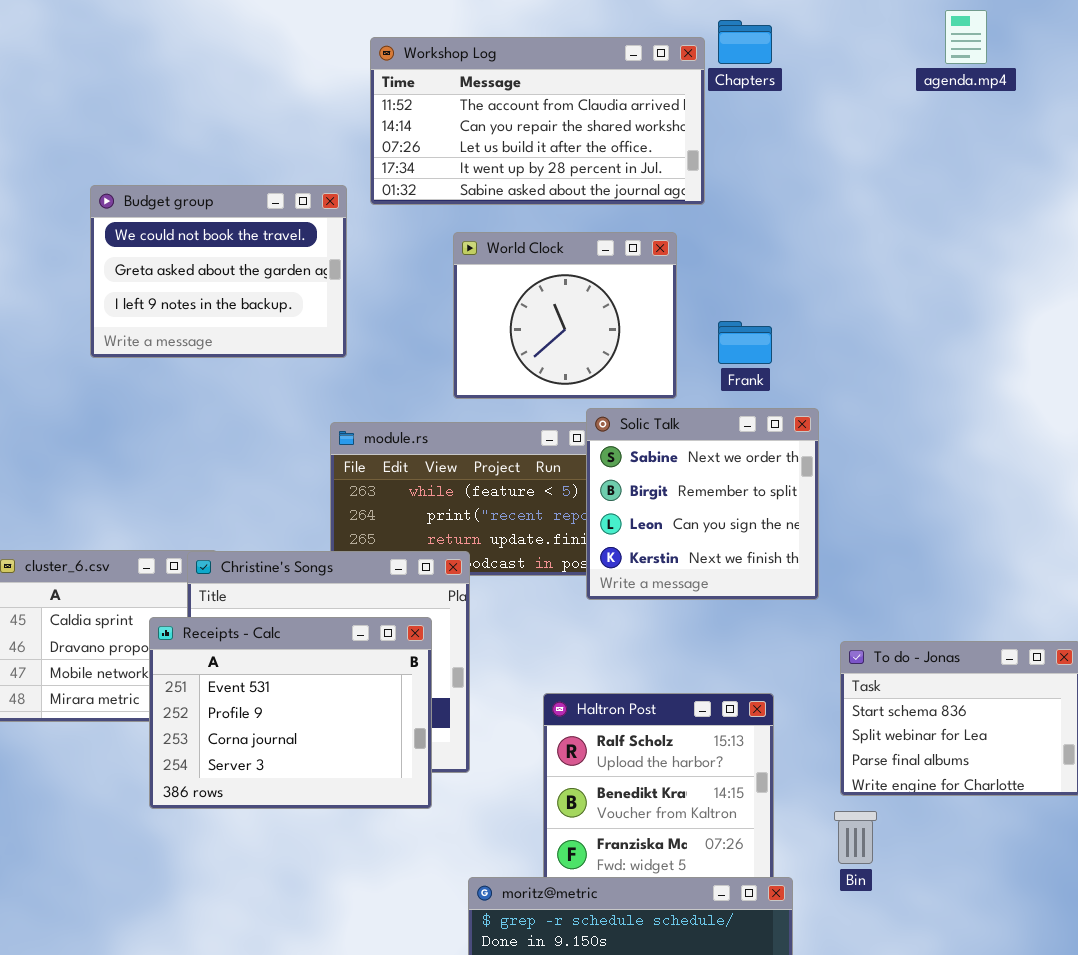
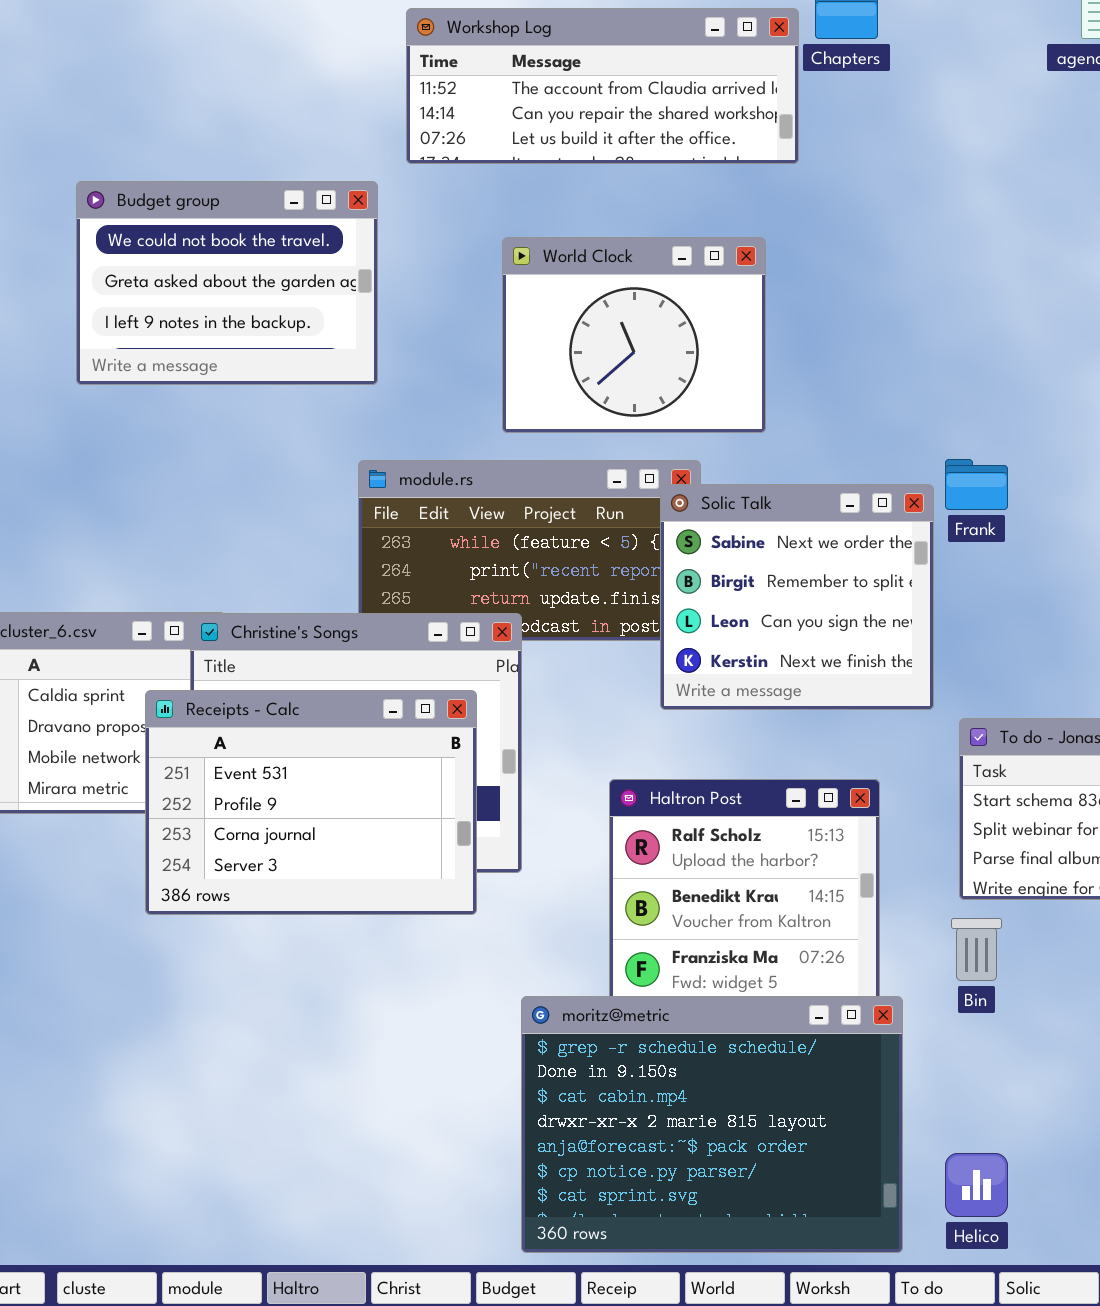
Workshop Log: [370,37,705,205] -> [406,8,799,164], resized
Frank: [718,321,772,364] -> [945,459,1008,510], moved
Solic Talk: [586,408,819,600] -> [660,484,934,710], moved

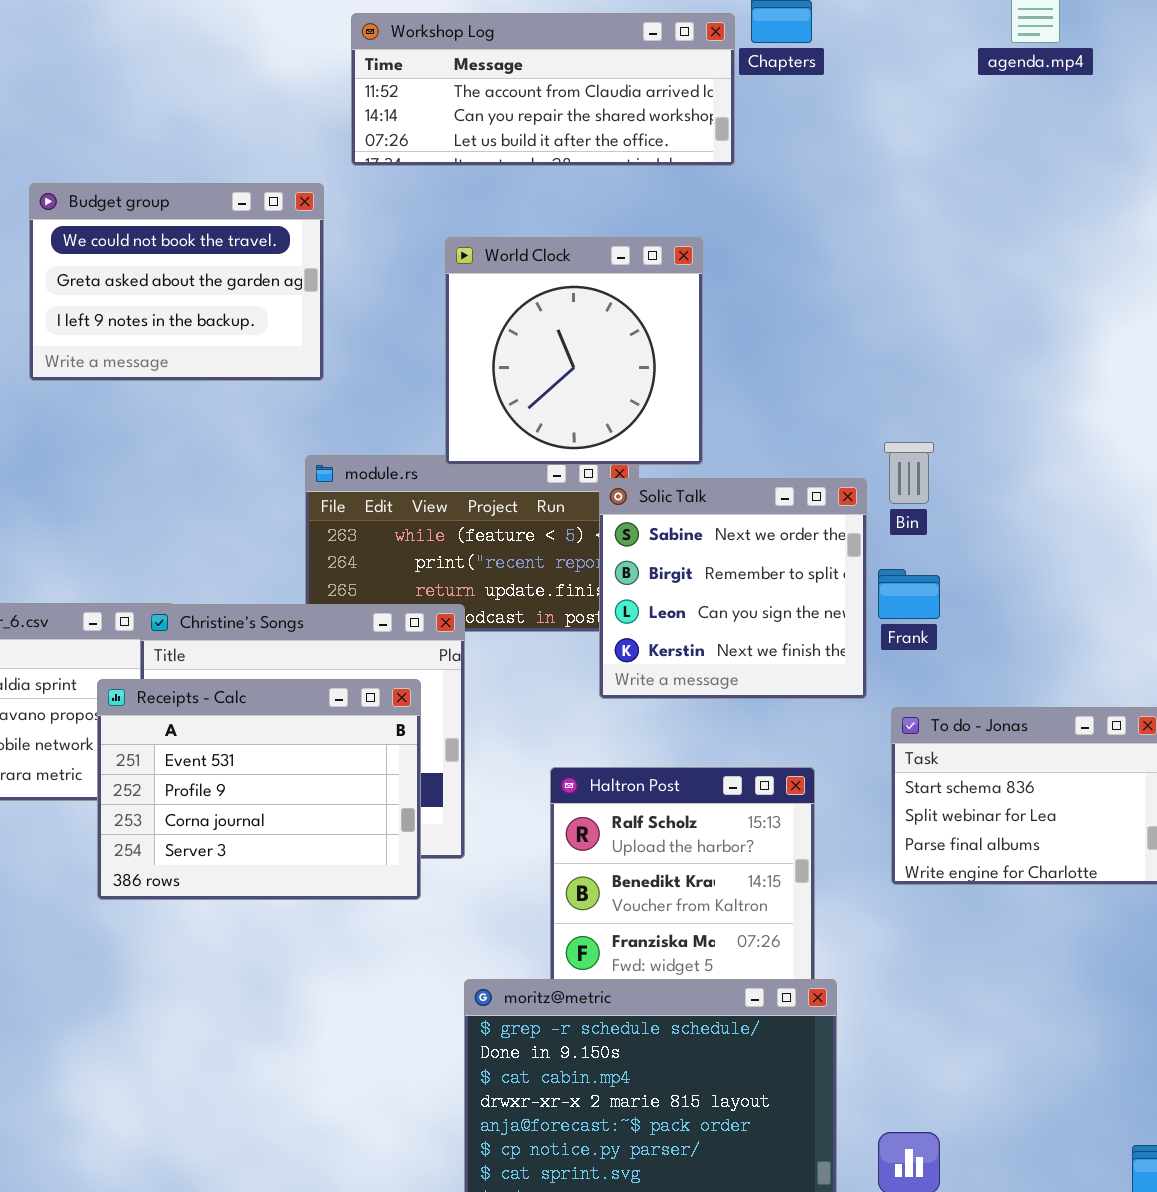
World Clock: [502,237,766,433] -> [445,237,703,465], resized
Frank: [945,459,1008,510] -> [878,569,940,619], moved
Bin: [951,918,1002,981] -> [884,442,934,504], moved

